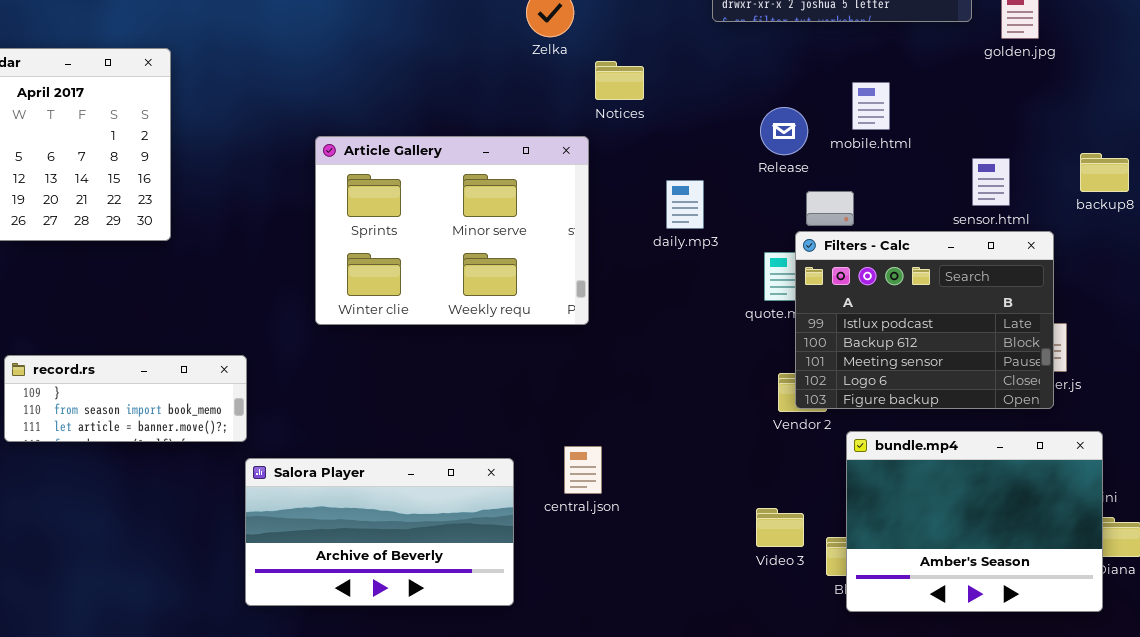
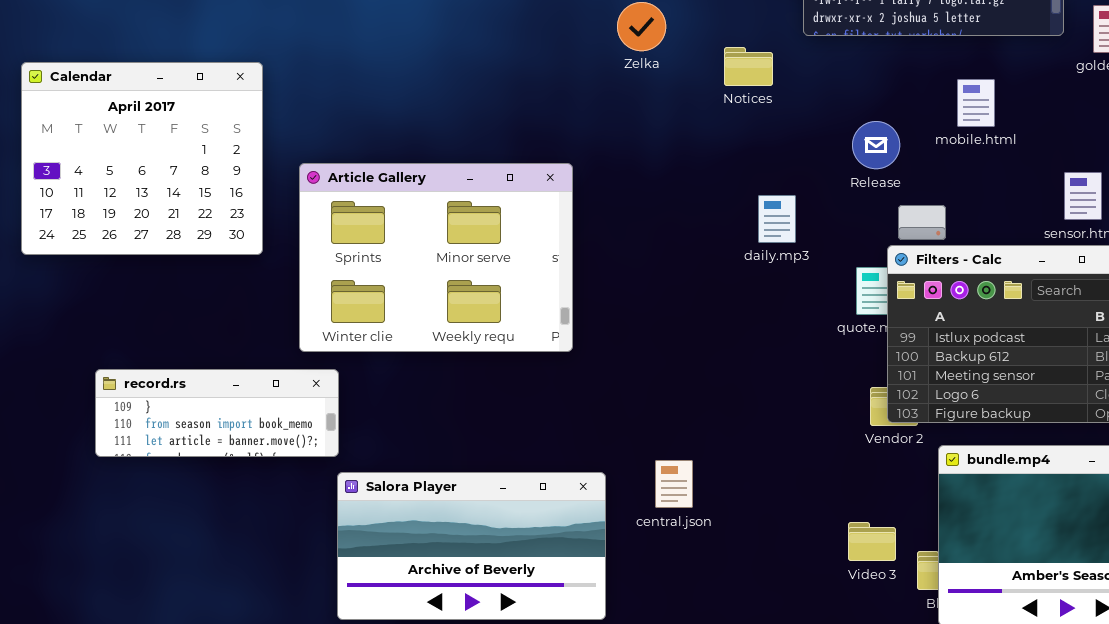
Notices: [595,61,644,100] -> [724,47,773,86], moved
mobile.html: [852,82,890,130] -> [957,79,995,127], moved
Article Gallery: [315,136,589,325] -> [299,163,573,352], moved

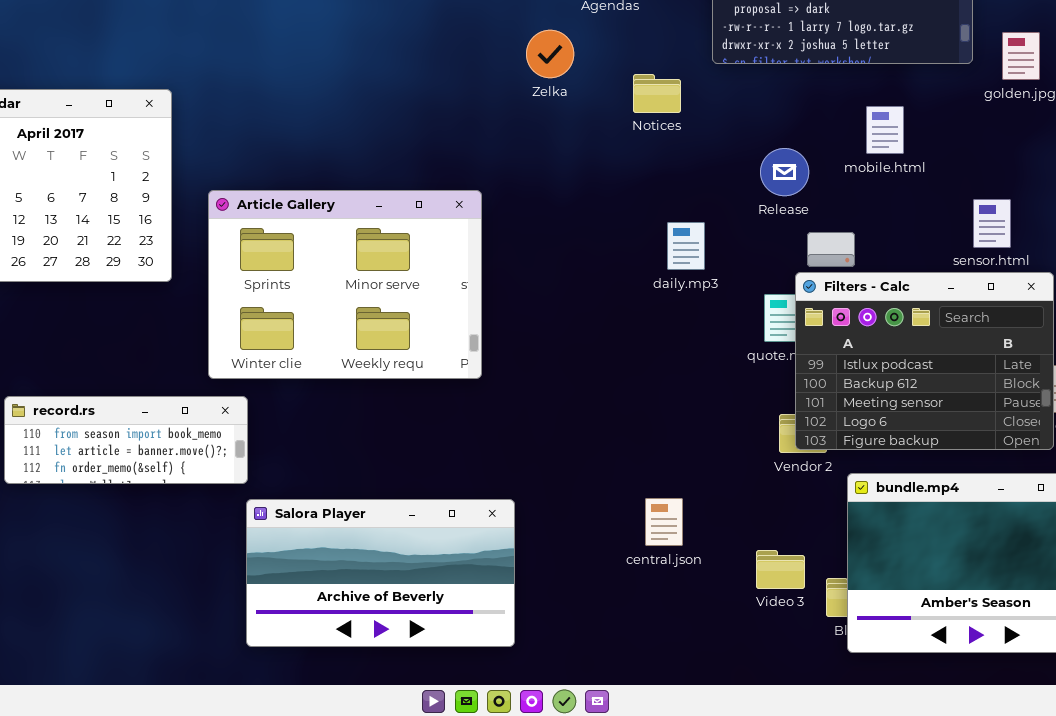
record.rs: [95,369,339,457] -> [4,396,248,484], scrolled down 1 row
central.json: [655,460,693,508] -> [645,498,683,546], moved

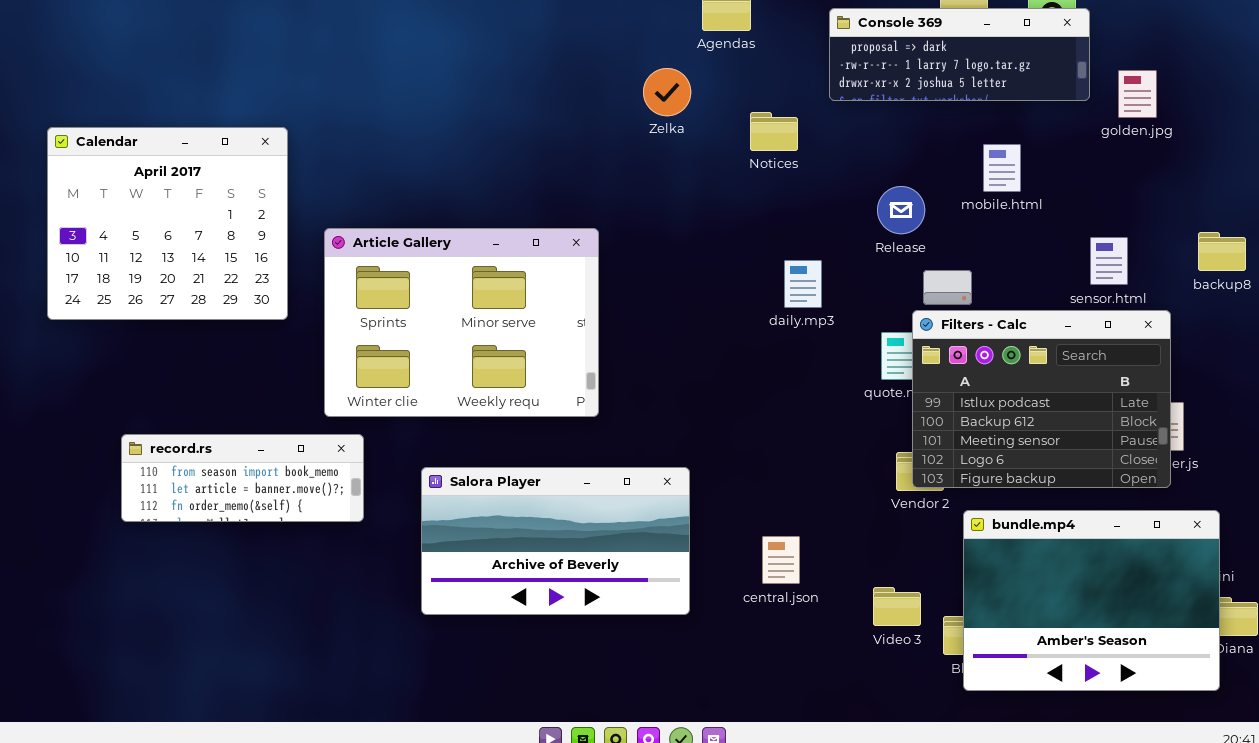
Salora Player: [246,499,515,647] -> [421,467,690,615], moved

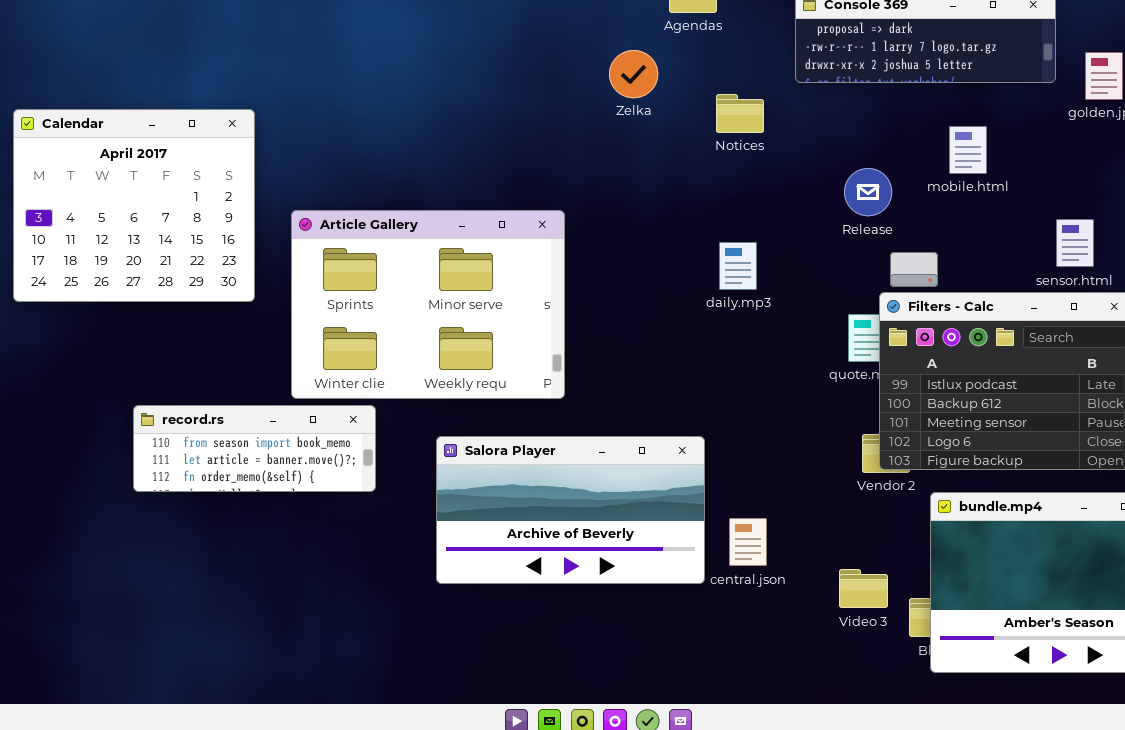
daily.mp3: [784,260,822,308] -> [719,242,757,290], moved
record.rs: [121,434,364,522] -> [133,405,376,492], moved
Salora Player: [421,467,690,615] -> [436,436,705,584], moved

